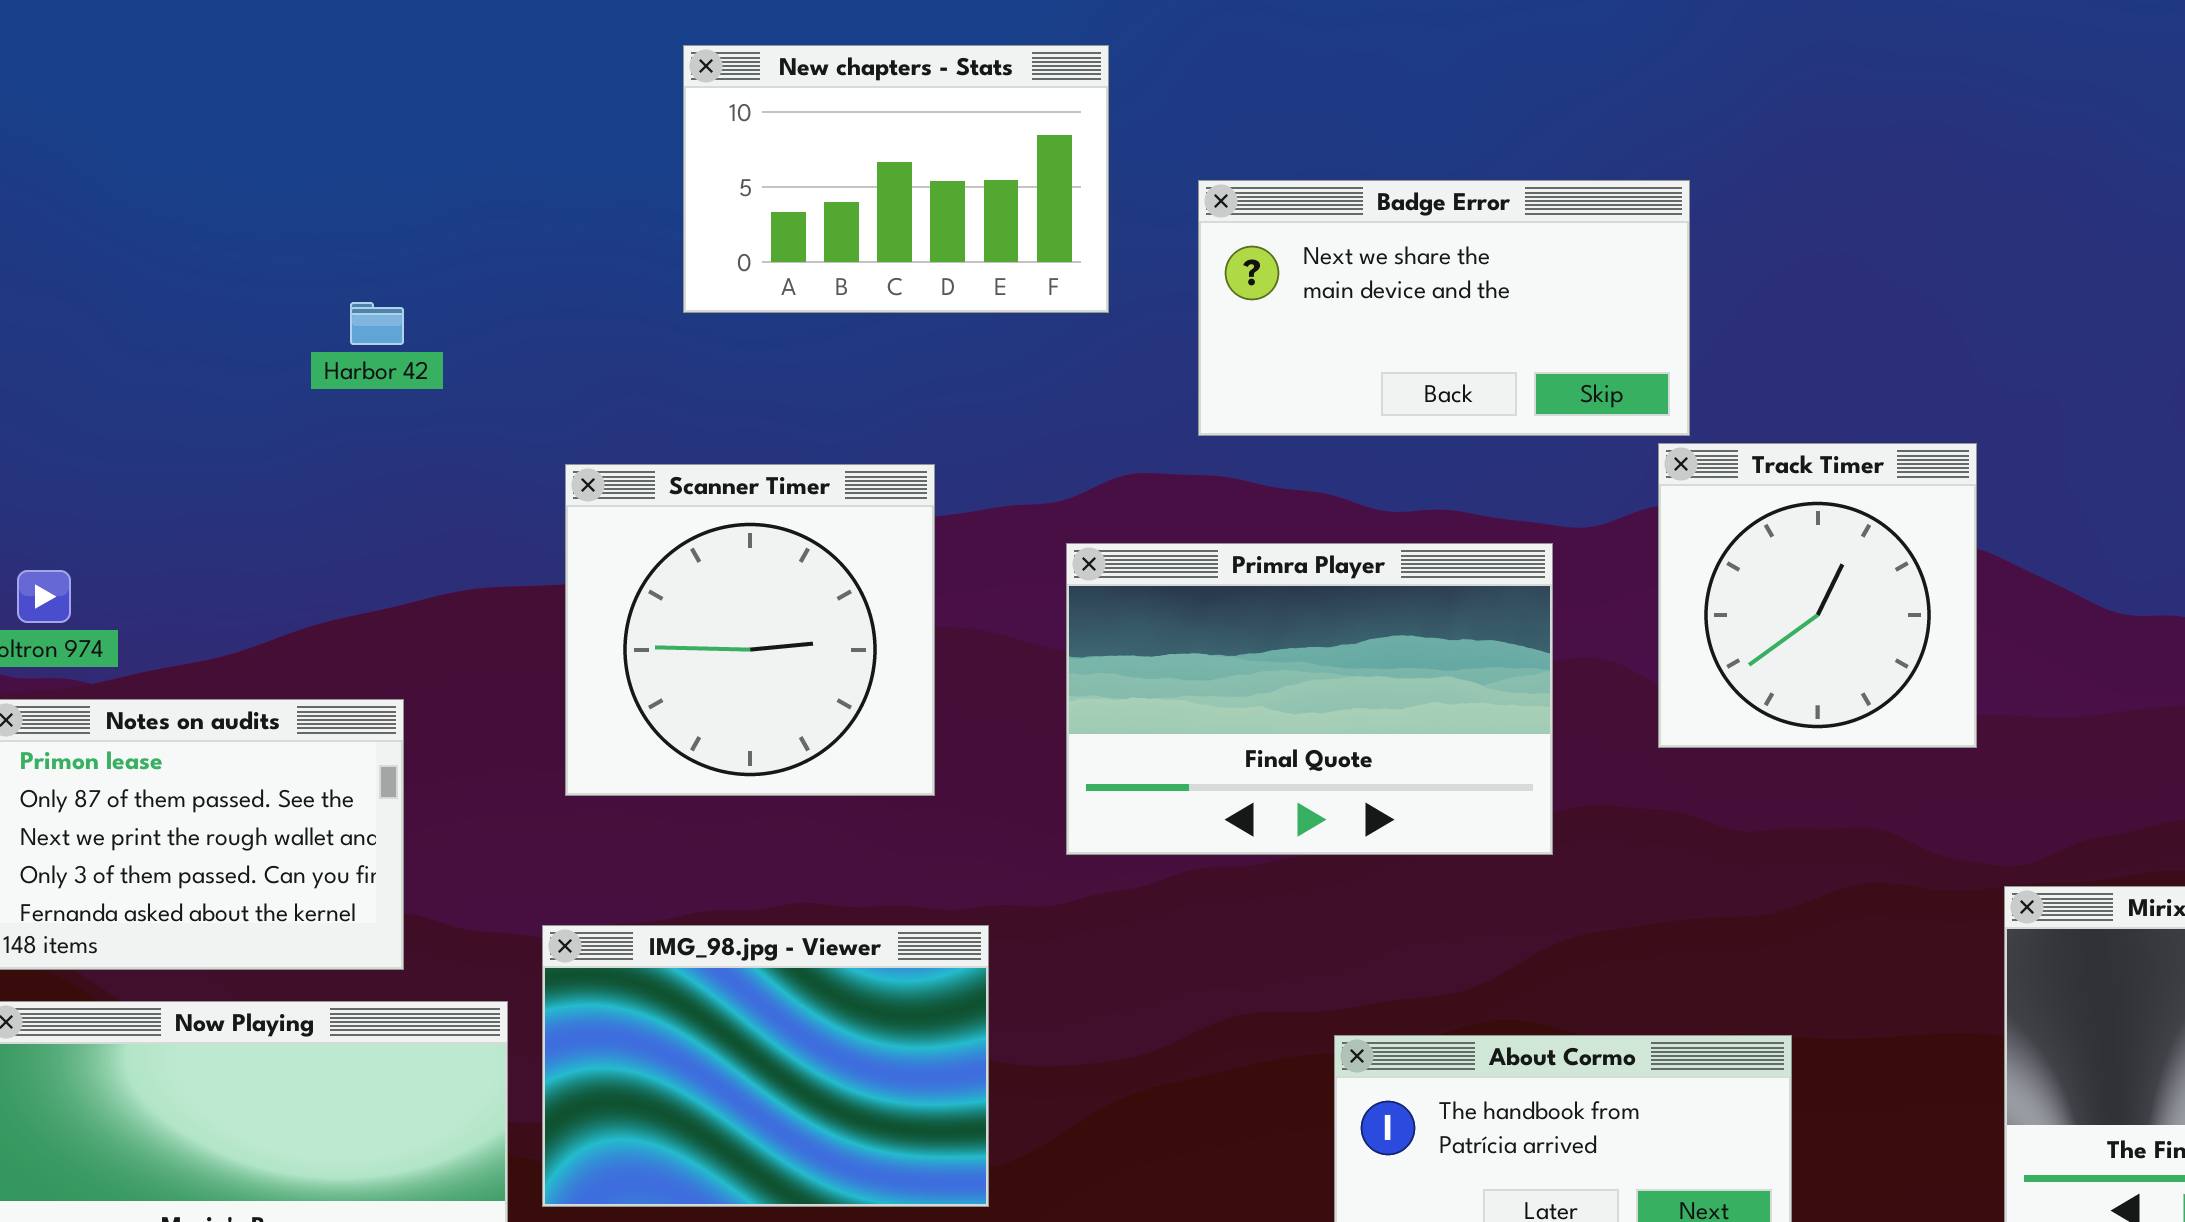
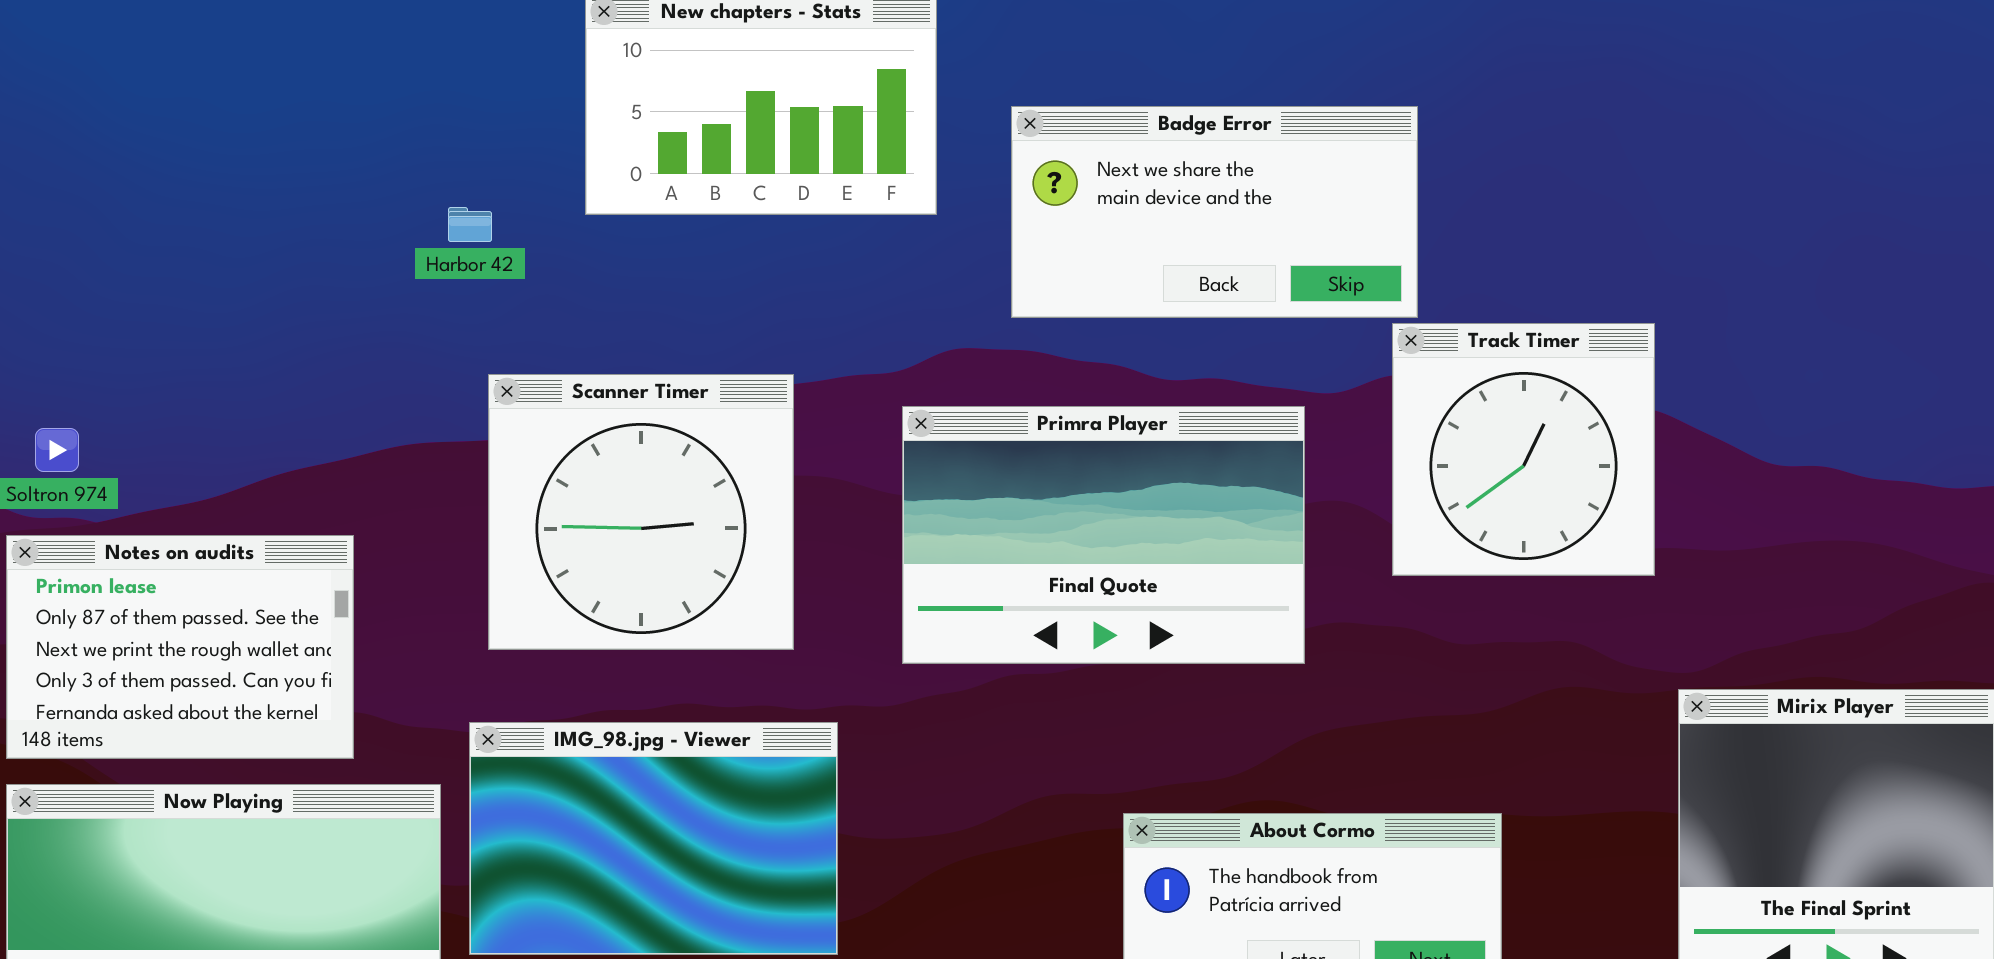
Harbor 42: [350,302,404,345] -> [448,207,492,242], moved
Scanner Timer: [565,464,935,796] -> [488,374,794,650], moved

